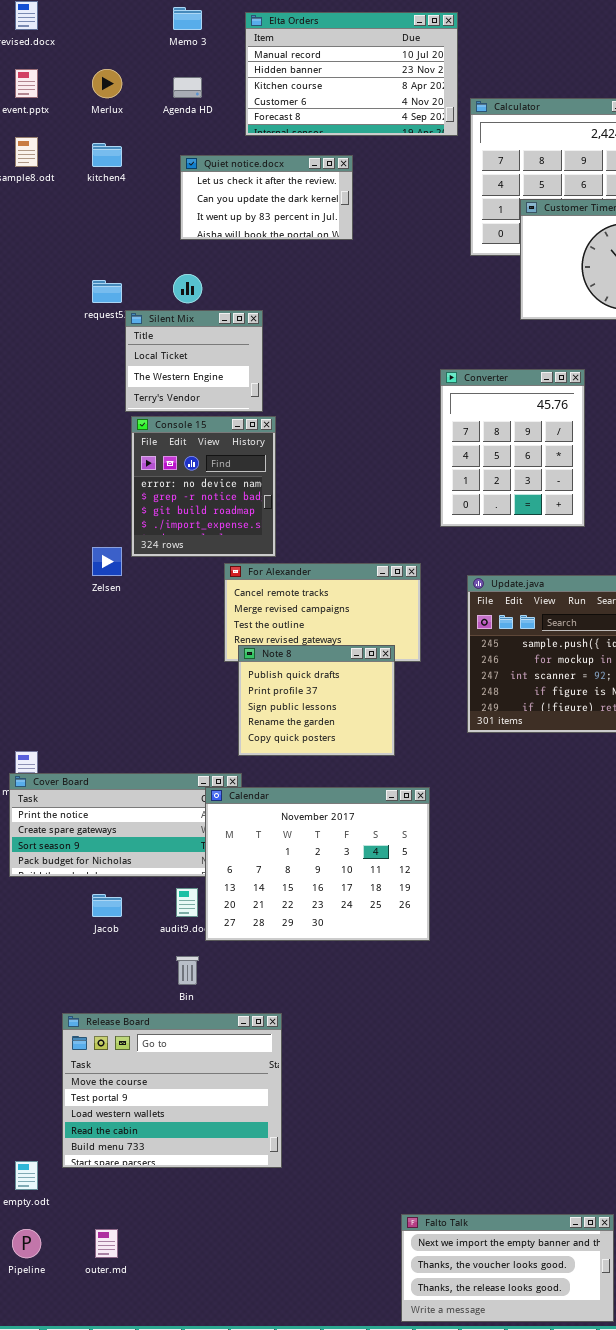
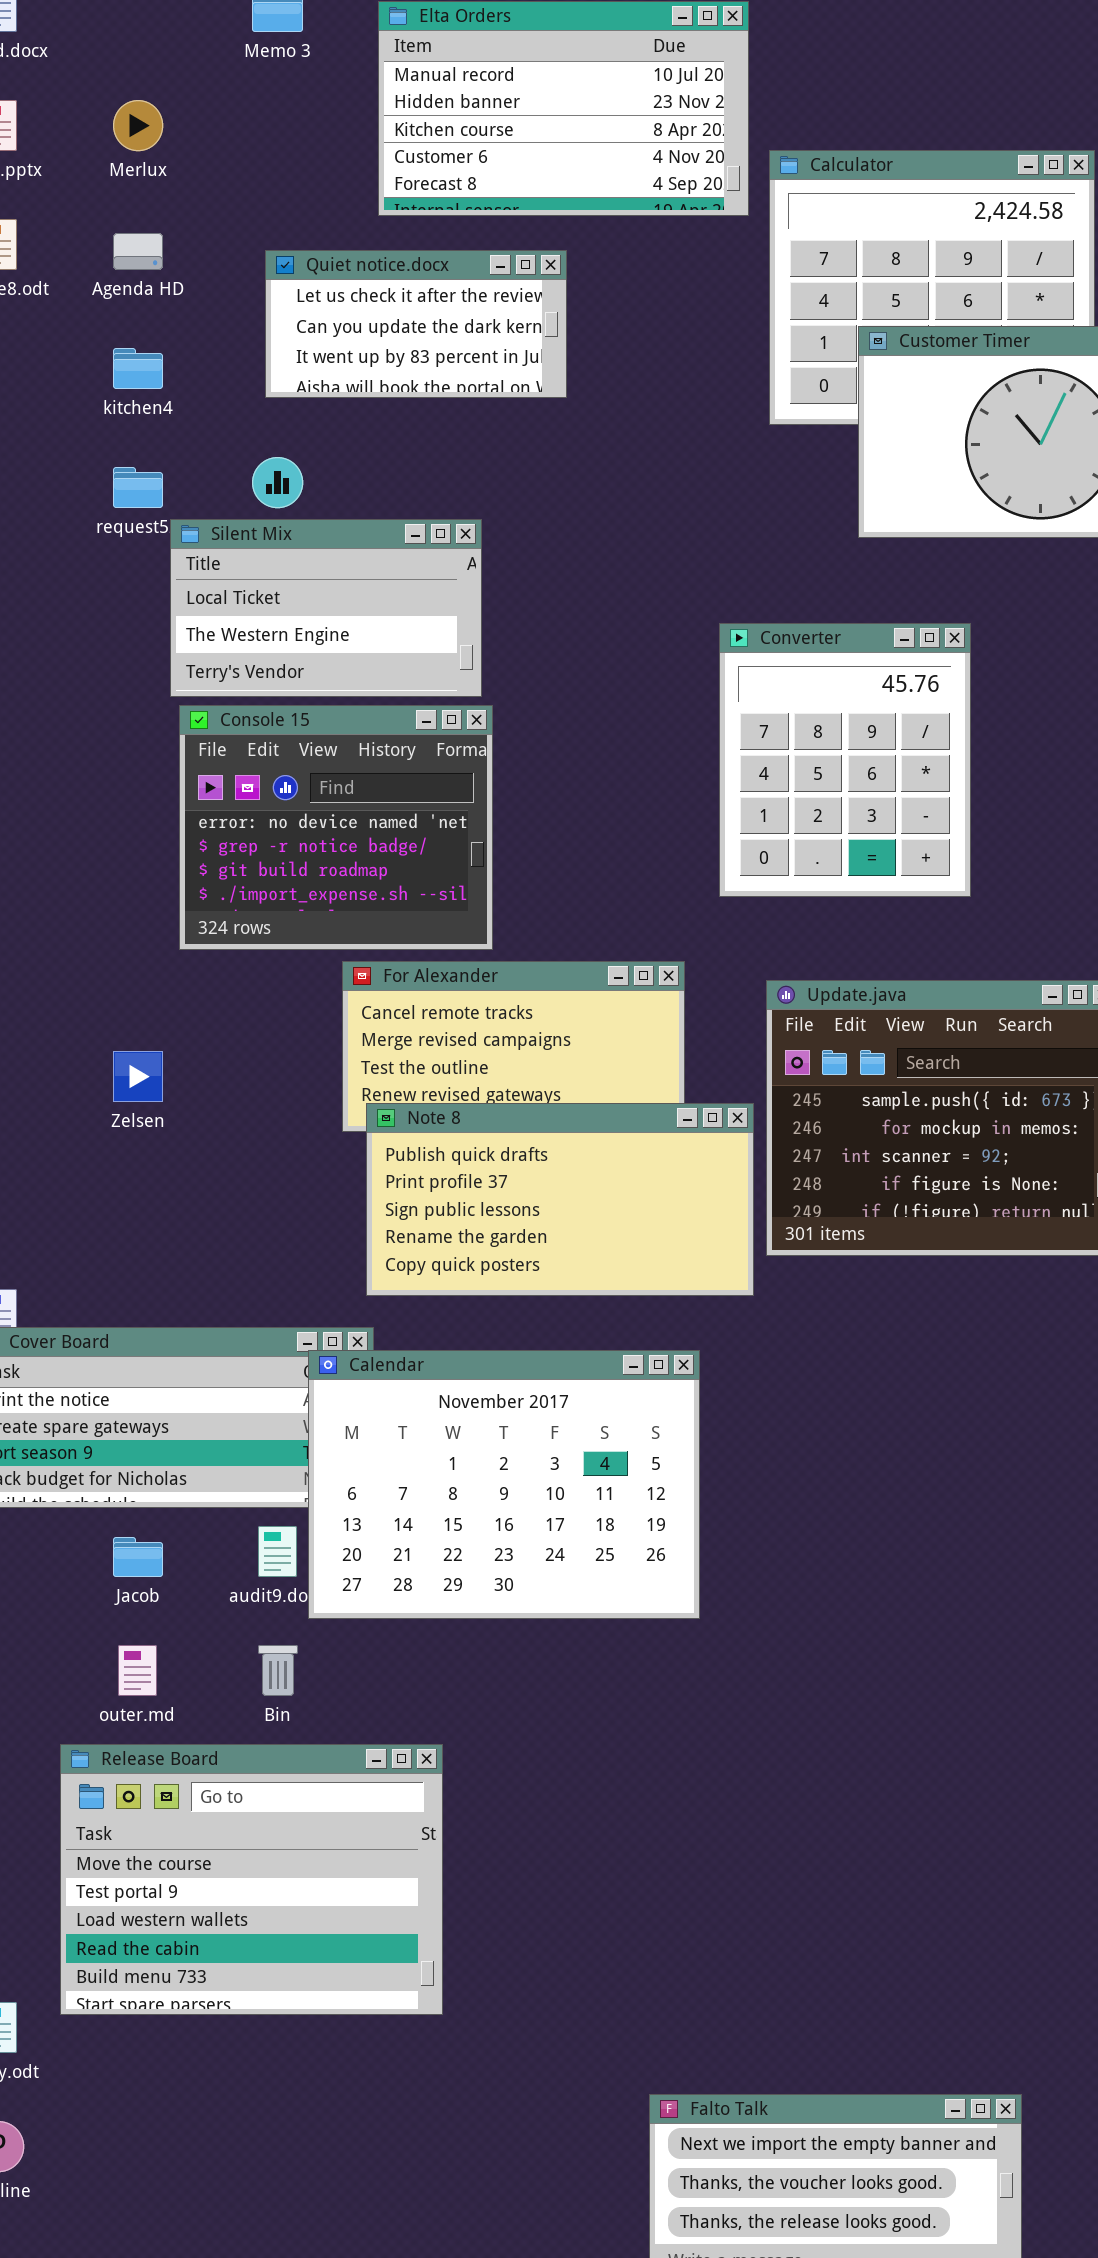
Agenda HD: [173,77,202,98] -> [113,233,163,270], moved
kitchen4: [92,143,122,167] -> [113,348,163,389], moved
Silent Mix: [125,310,263,412] -> [170,519,482,697], resized
Console 15: [131,416,276,557] -> [179,705,493,950], resized
Zelsen: [92,547,122,576] -> [113,1051,163,1102], moved
Note 8: [238,645,395,756] -> [366,1103,754,1296], resized
outer.md: [95,1229,118,1258] -> [118,1645,157,1696], moved

